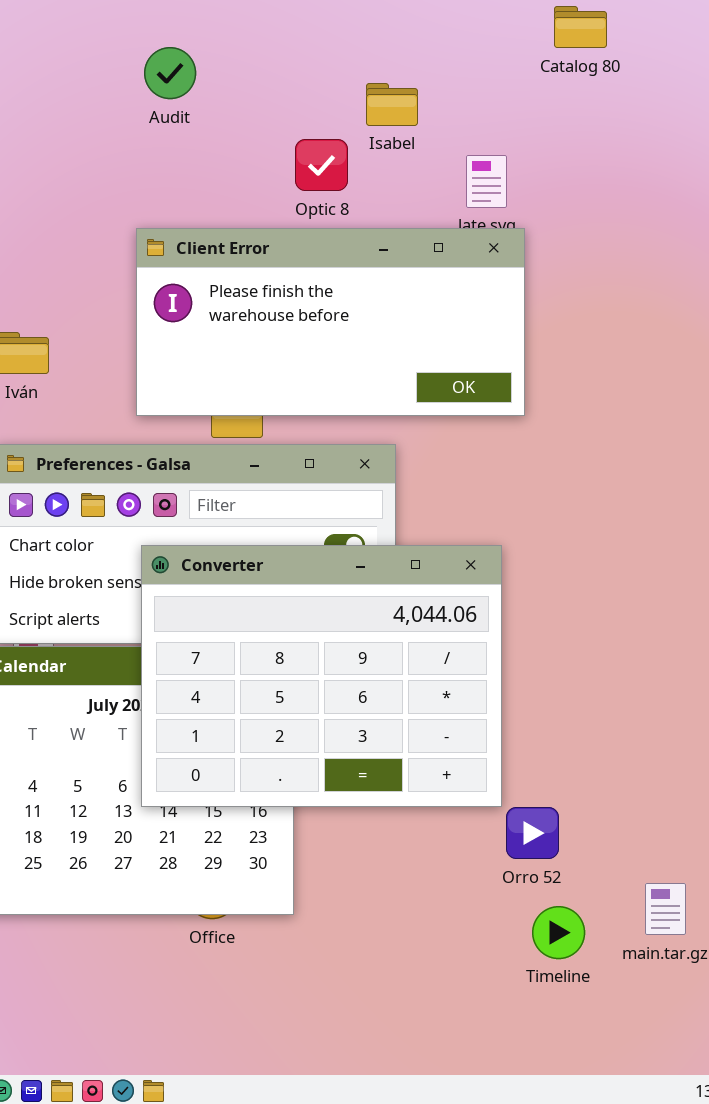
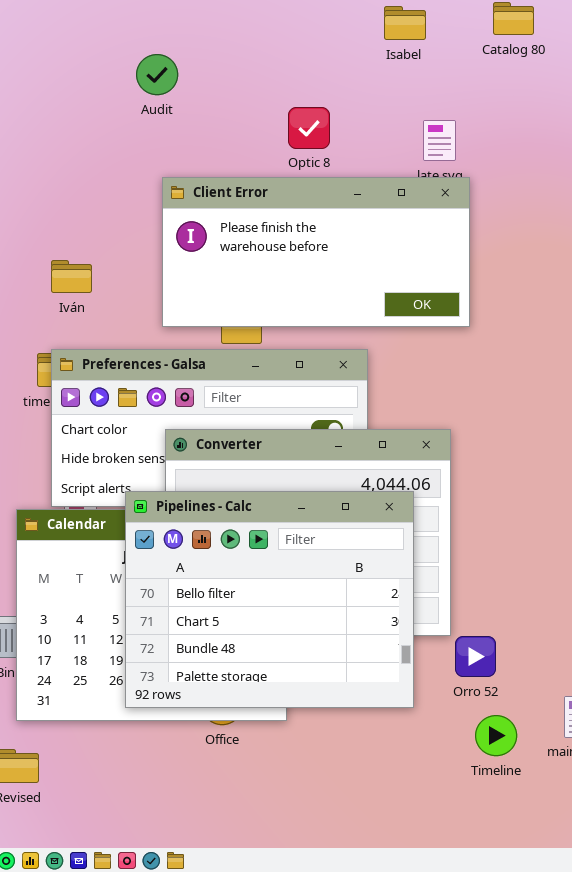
Audit: [144,47,196,99] -> [136,54,178,95], moved
Isabel: [366,83,418,126] -> [384,6,426,40], moved
Pipelines - Calc: none -> [125,491,414,708], opened

